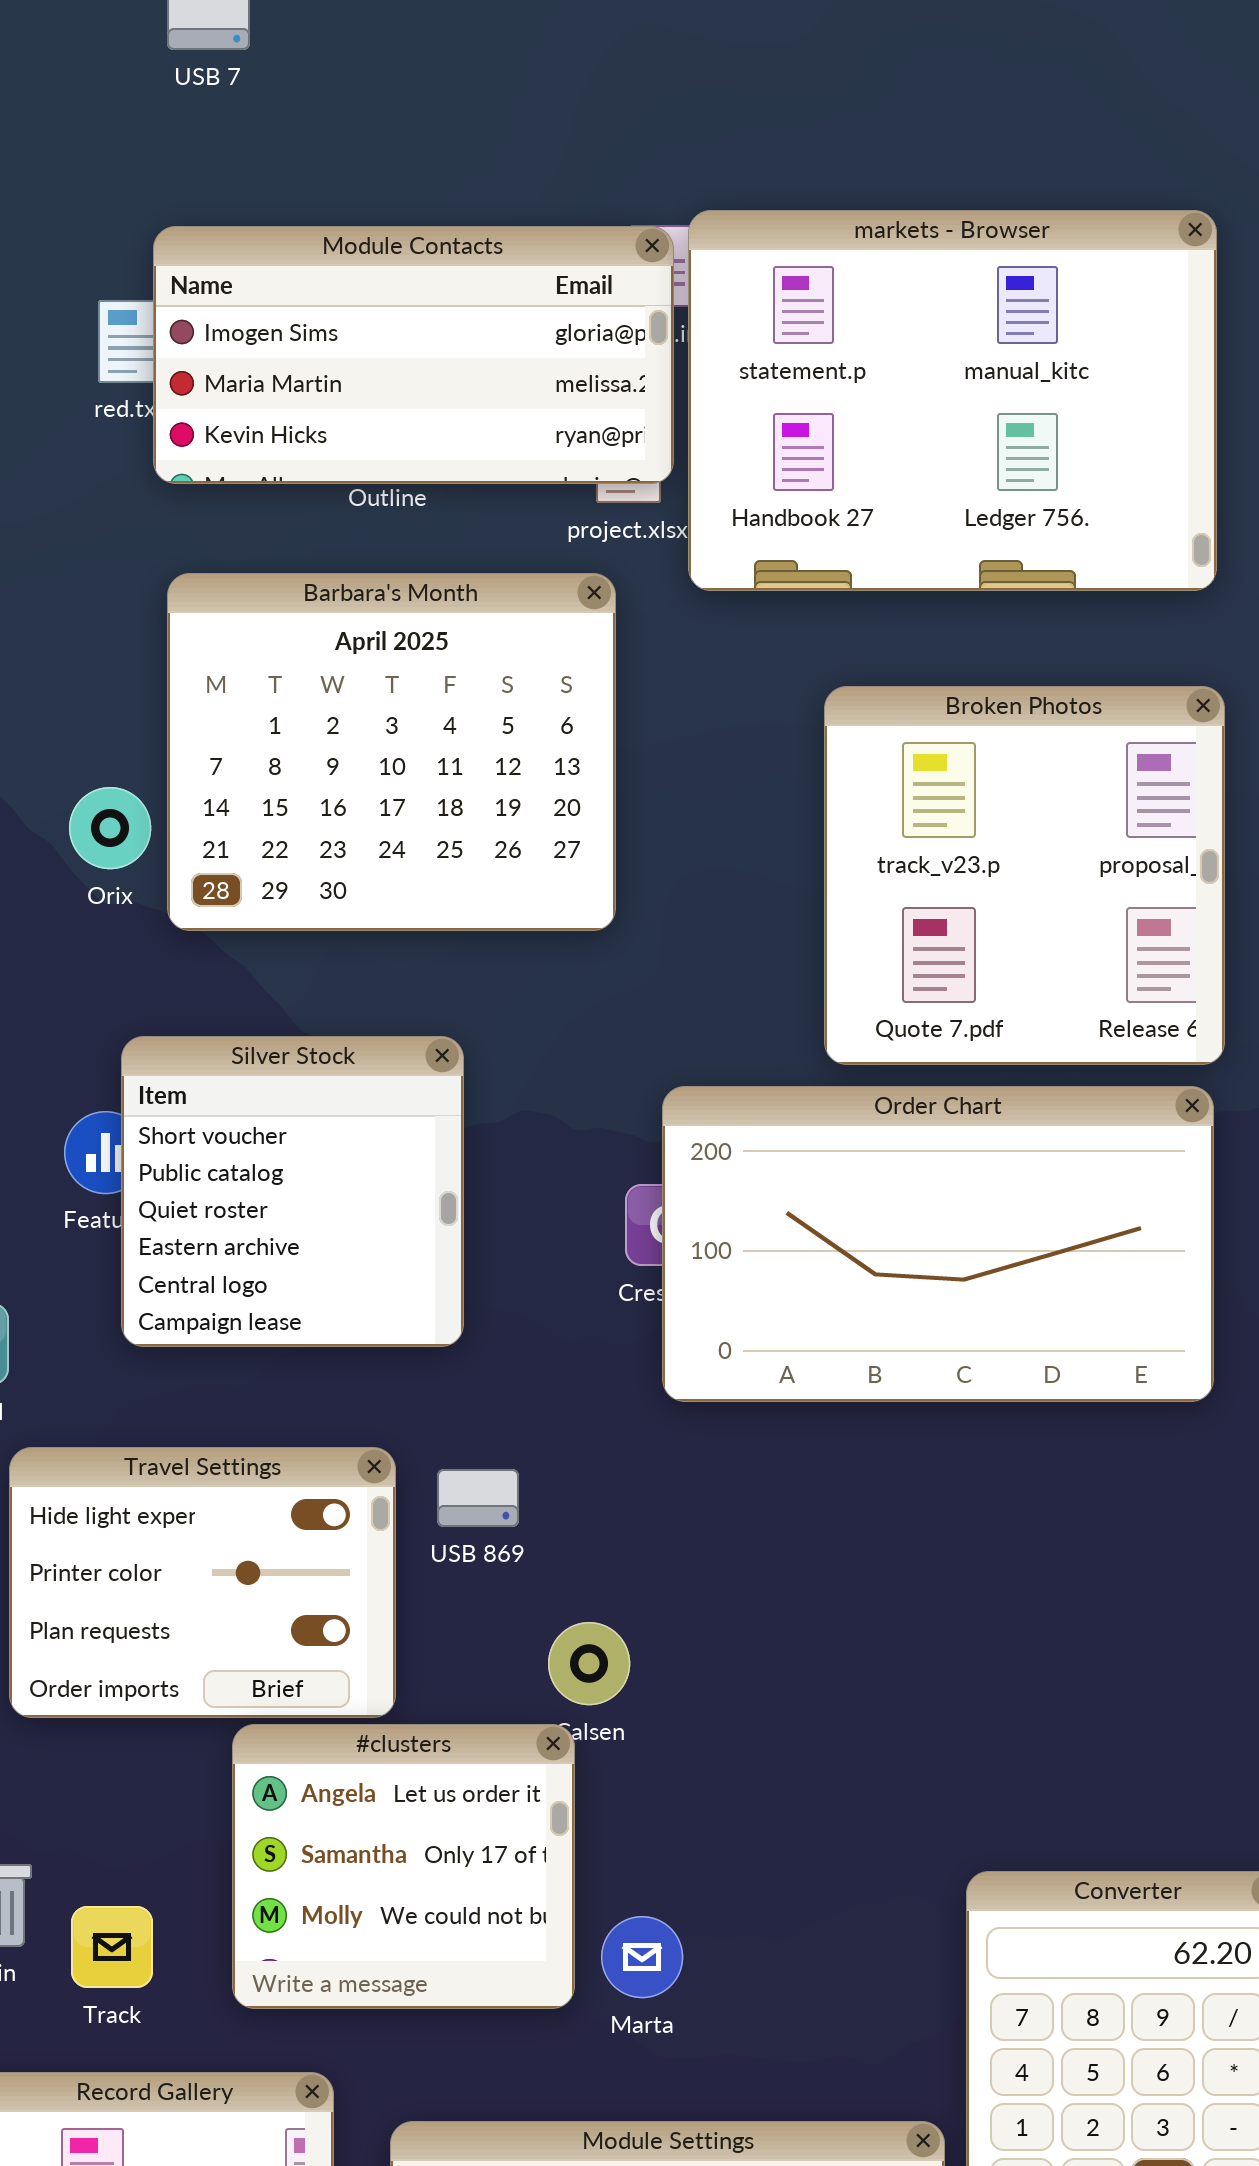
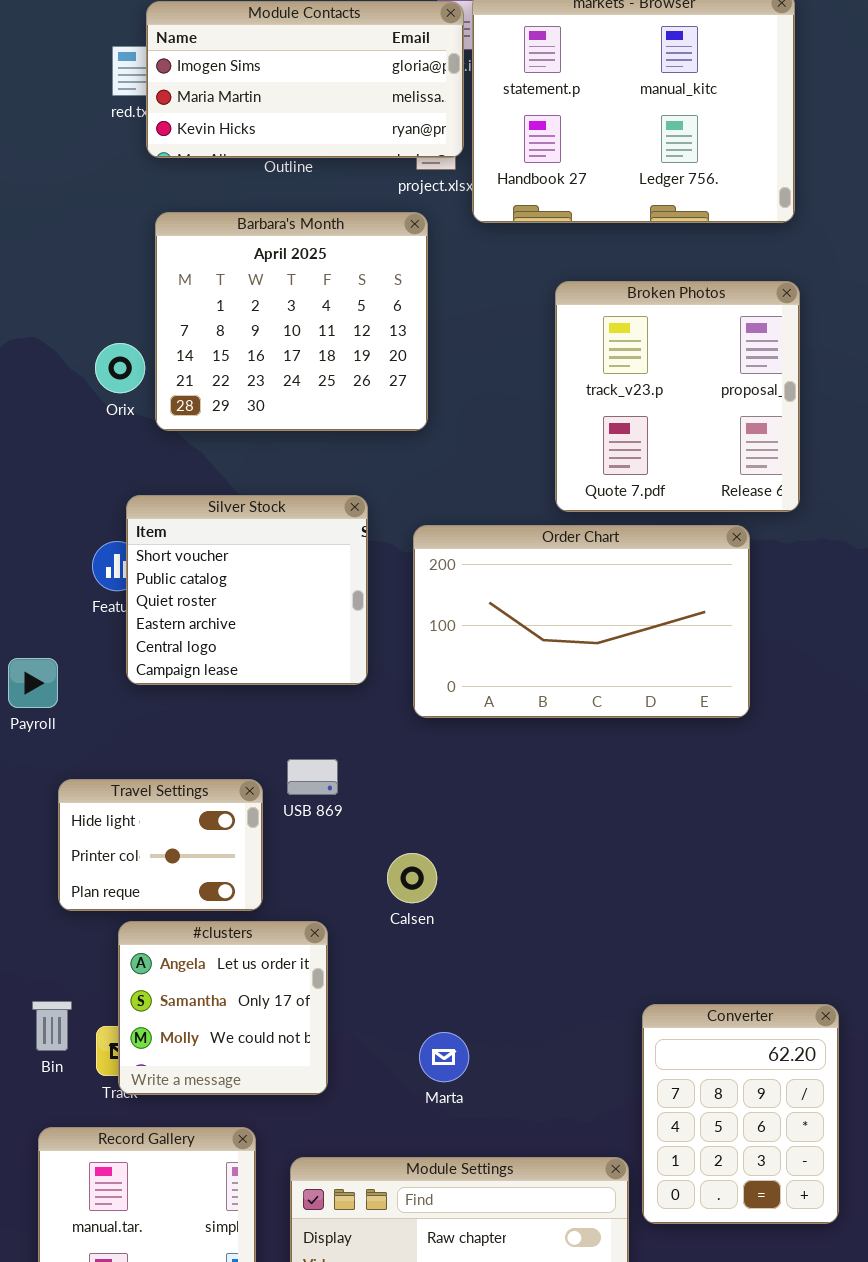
Silver Stock: [121,1036,464,1347] -> [126,495,368,685], resized
Order Chart: [662,1086,1214,1402] -> [413,525,750,718], moved
Travel Settings: [9,1447,396,1718] -> [58,779,263,911], resized
USB 869: [437,1469,519,1527] -> [287,759,338,795], moved
#clusters: [232,1724,575,2009] -> [118,921,328,1095], moved

